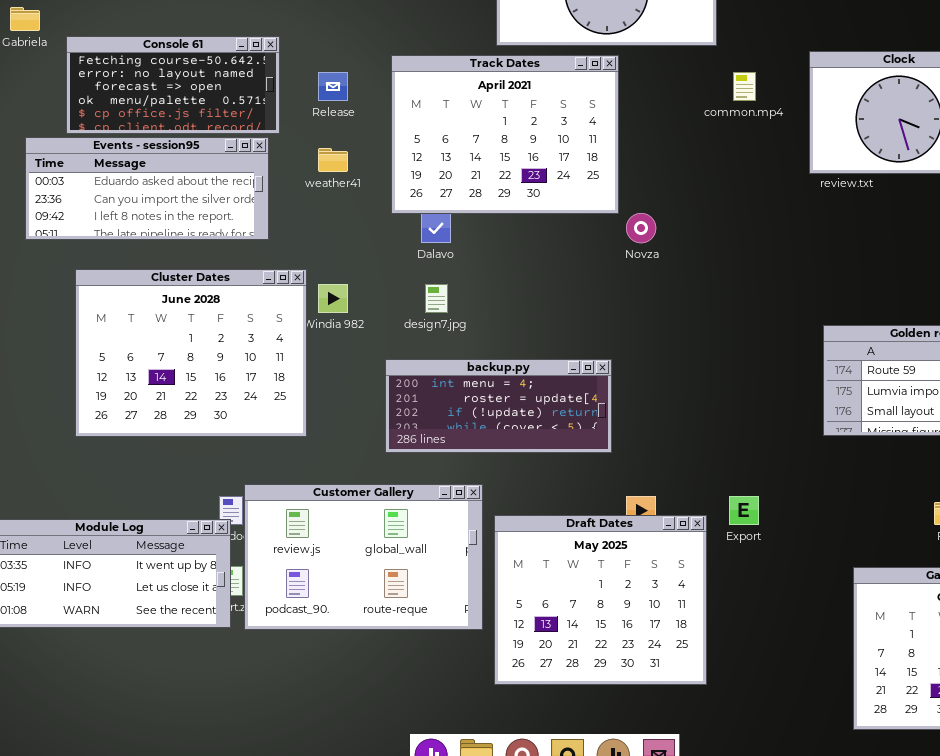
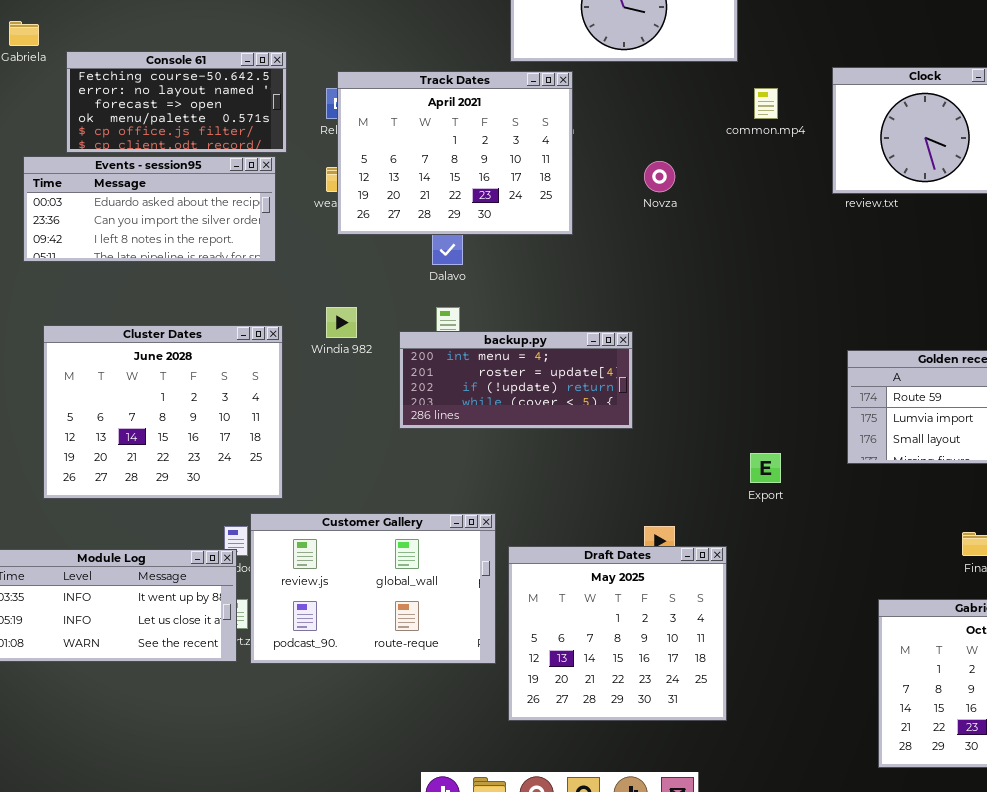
Track Dates: [391,55,619,214] -> [337,71,573,235], moved
Novza: [626,213,656,243] -> [644,161,675,192], moved
Cluster Dates: [75,269,307,437] -> [43,325,283,499], moved
backup.py: [385,359,612,453] -> [399,331,633,429], moved
Export: [729,496,759,525] -> [750,453,781,483], moved

